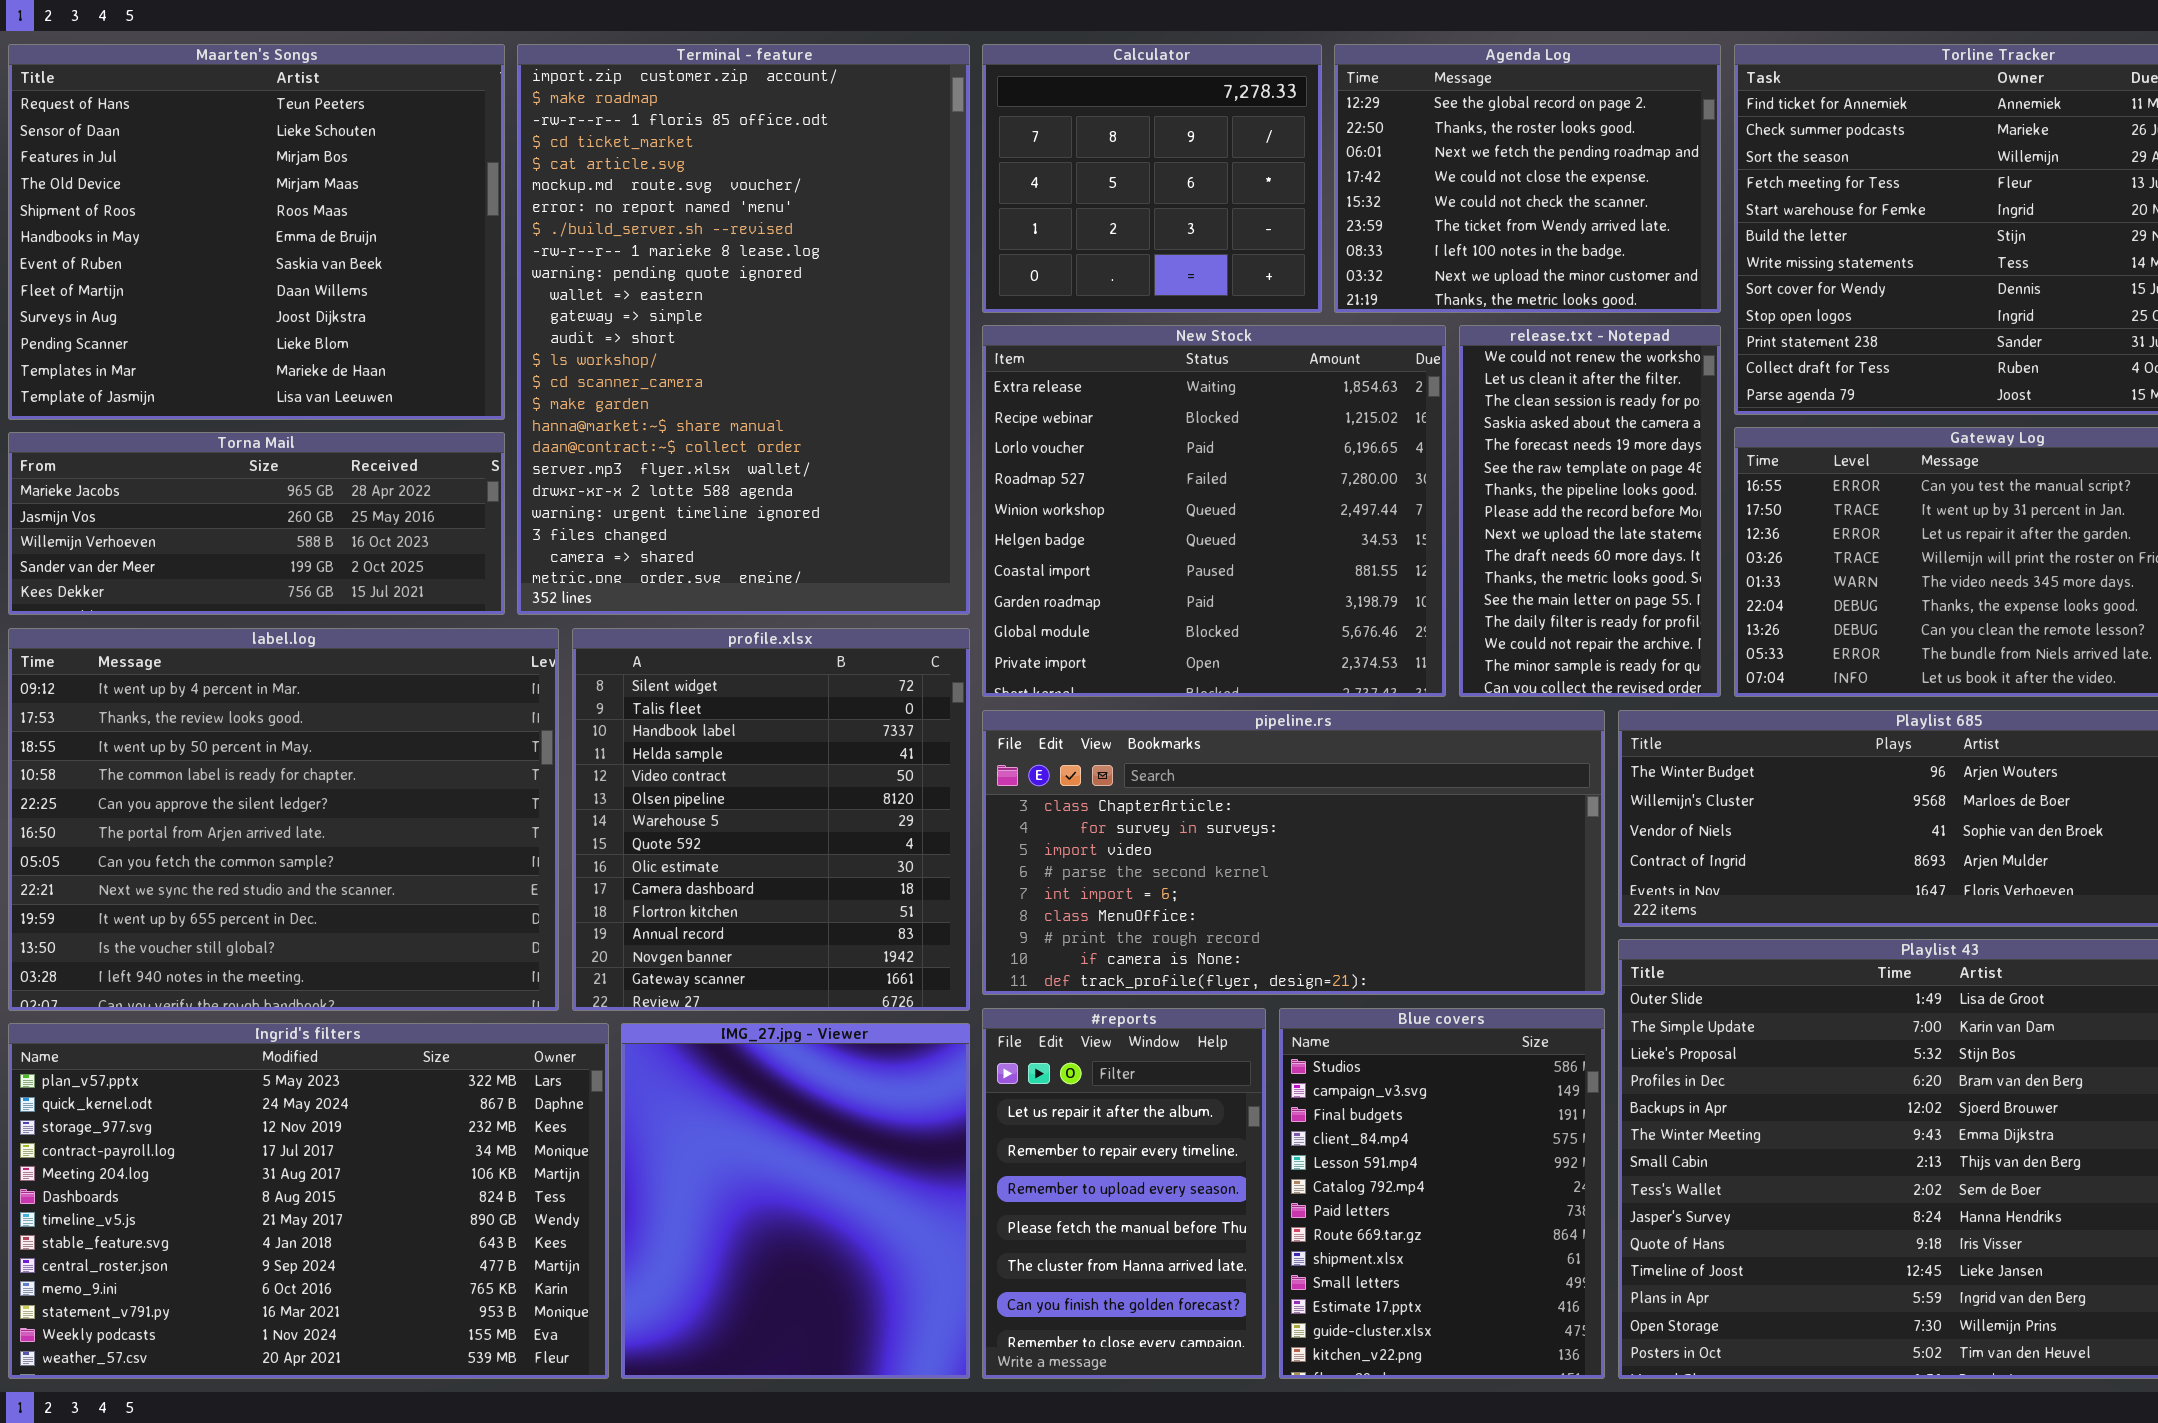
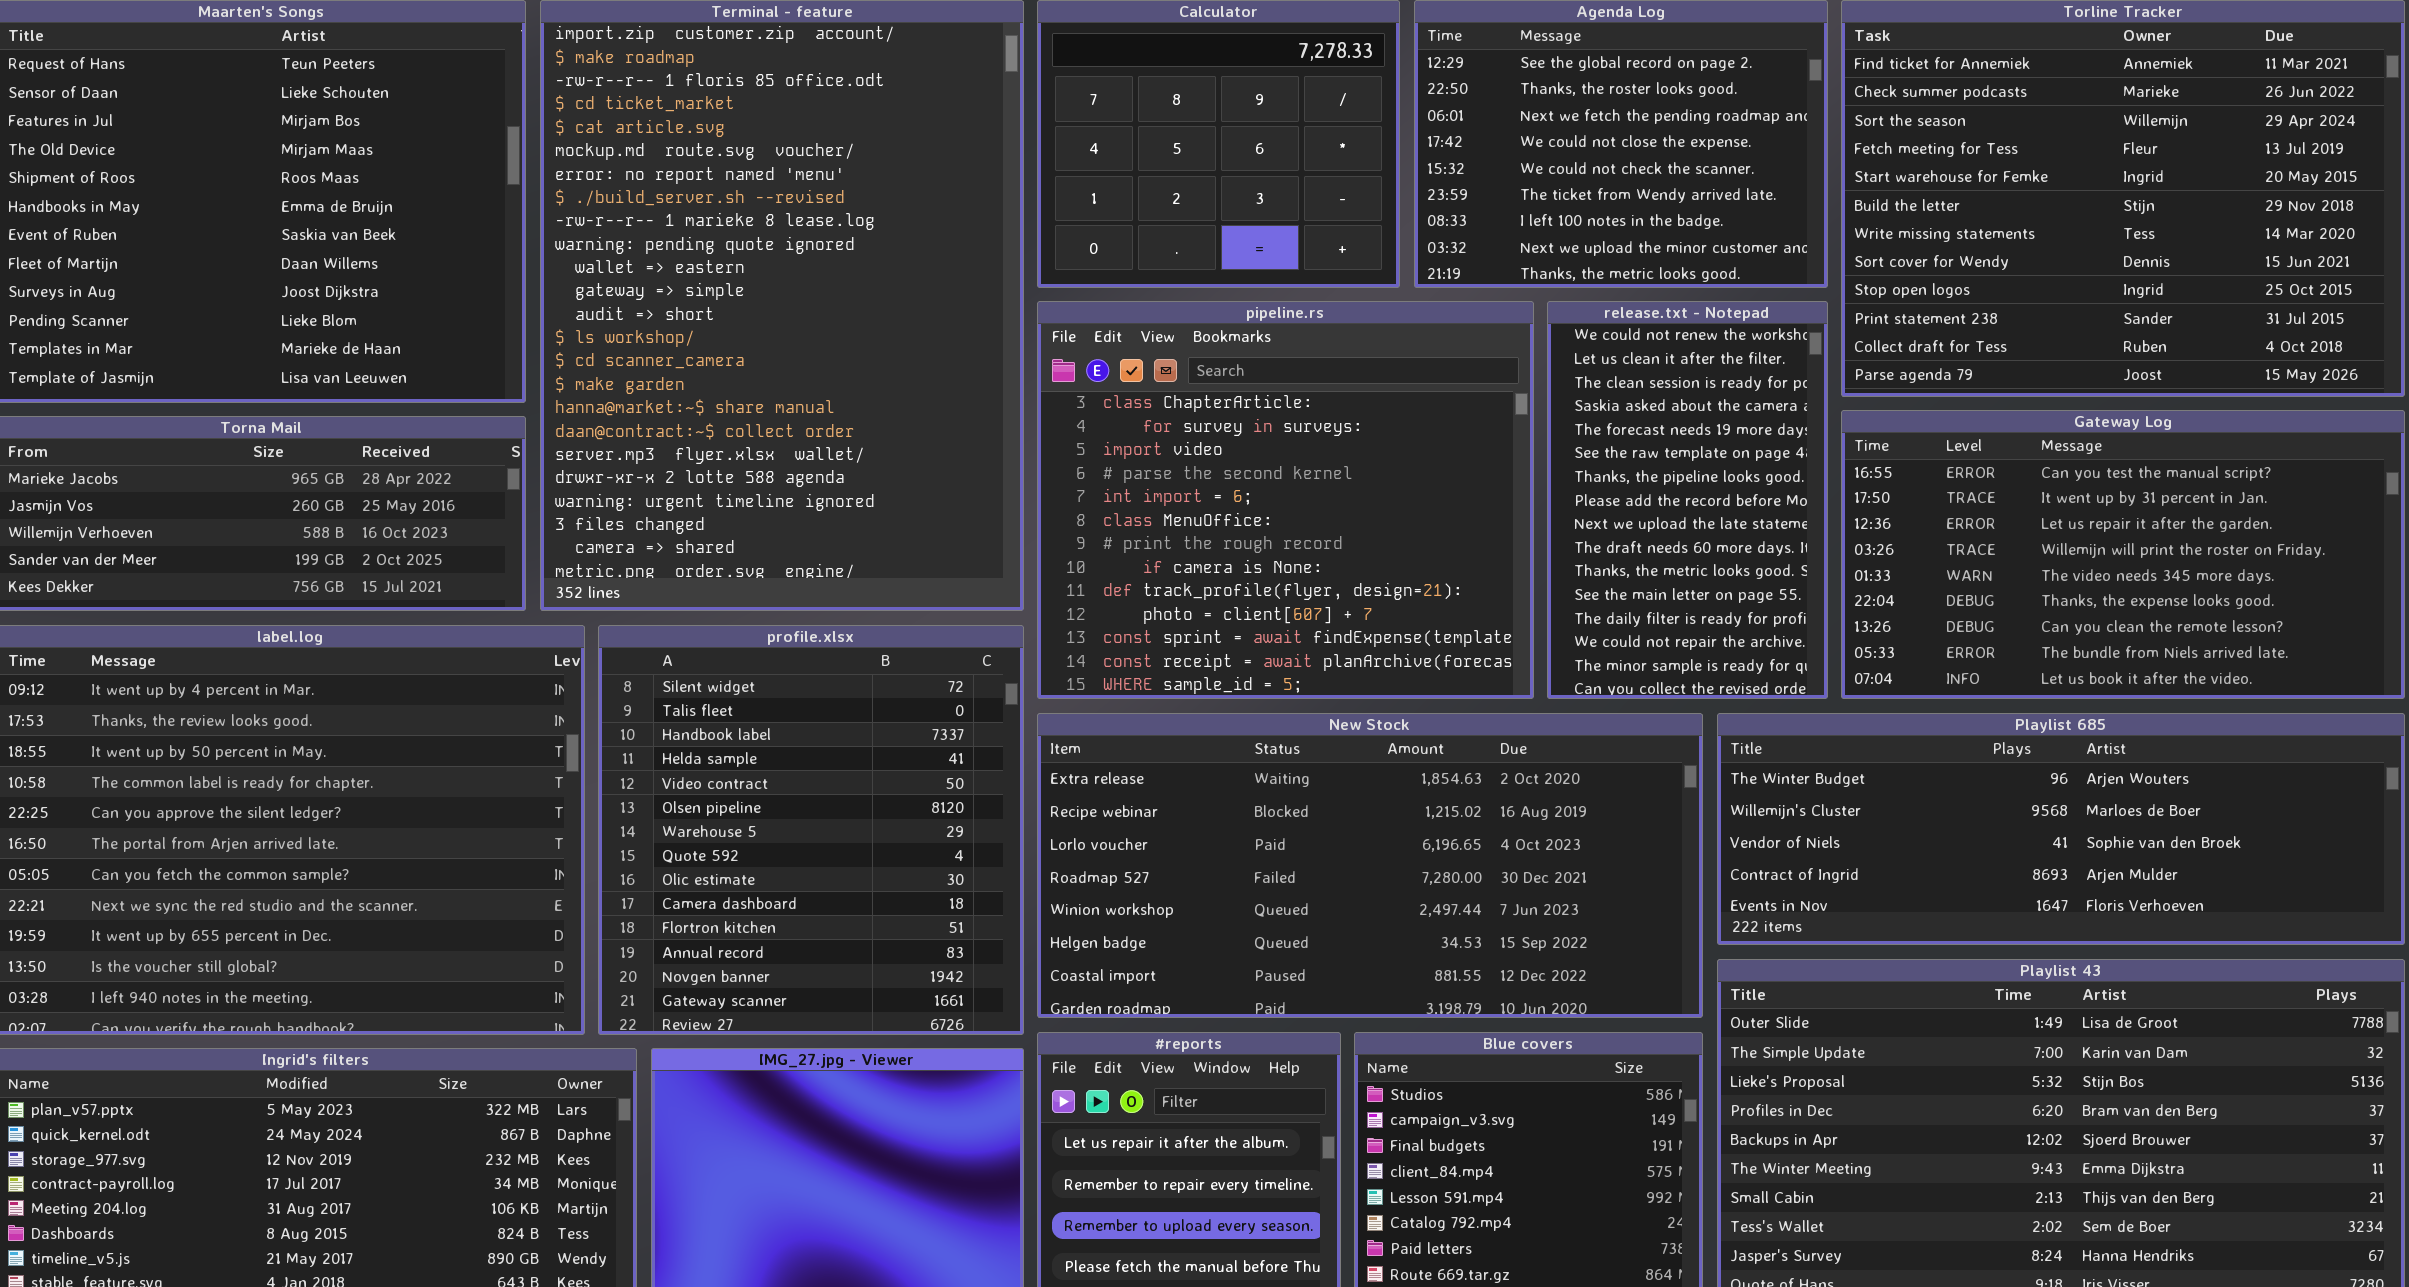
New Stock: [982,325,1446,697] -> [1037,713,1703,1018], moved, resized
pipeline.rs: [982,710,1605,995] -> [1037,301,1534,699], moved, resized

